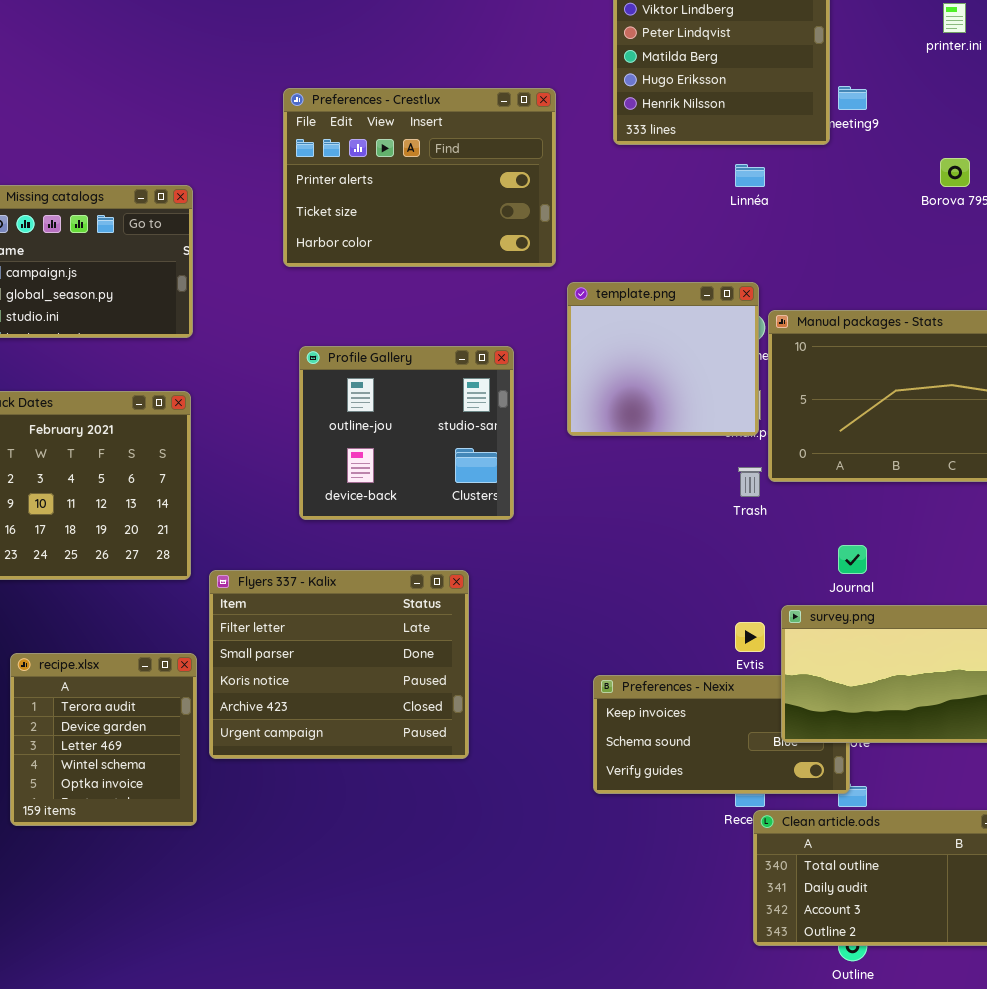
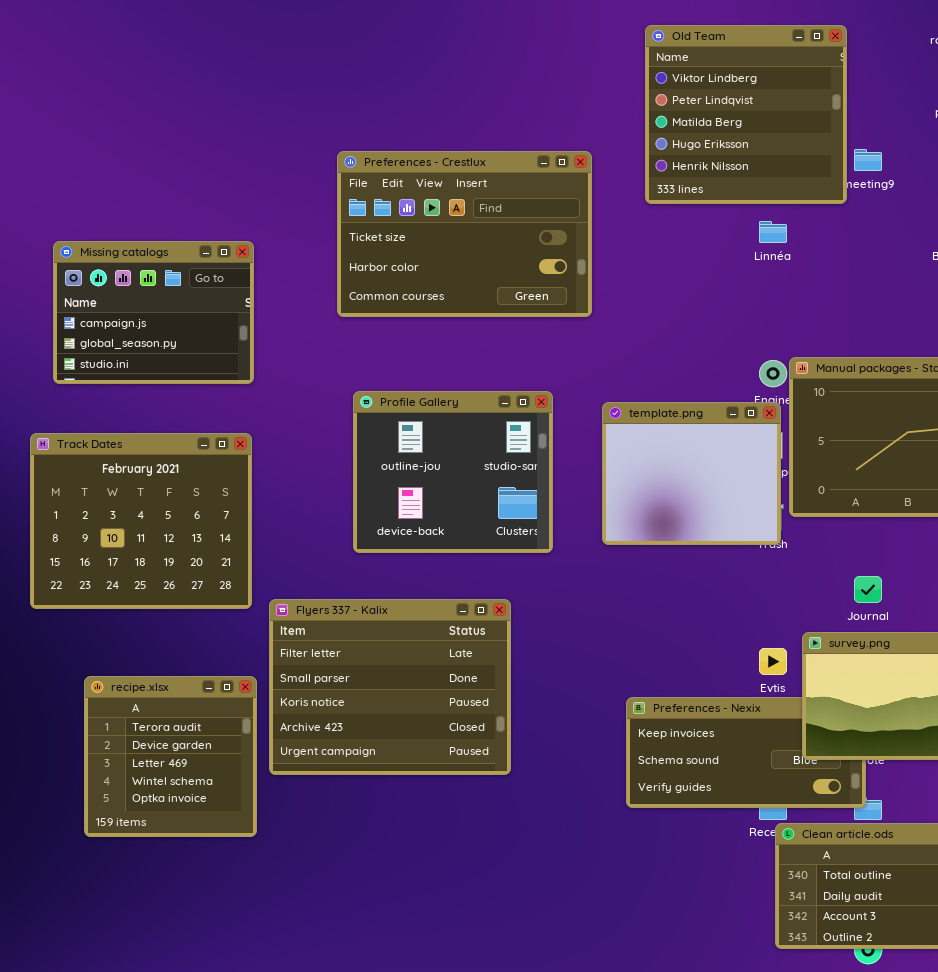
Preferences - Crestlux: [283,88,556,267] -> [337,151,592,317], scrolled down 1 row
template.png: [567,282,759,436] -> [602,402,781,545], moved

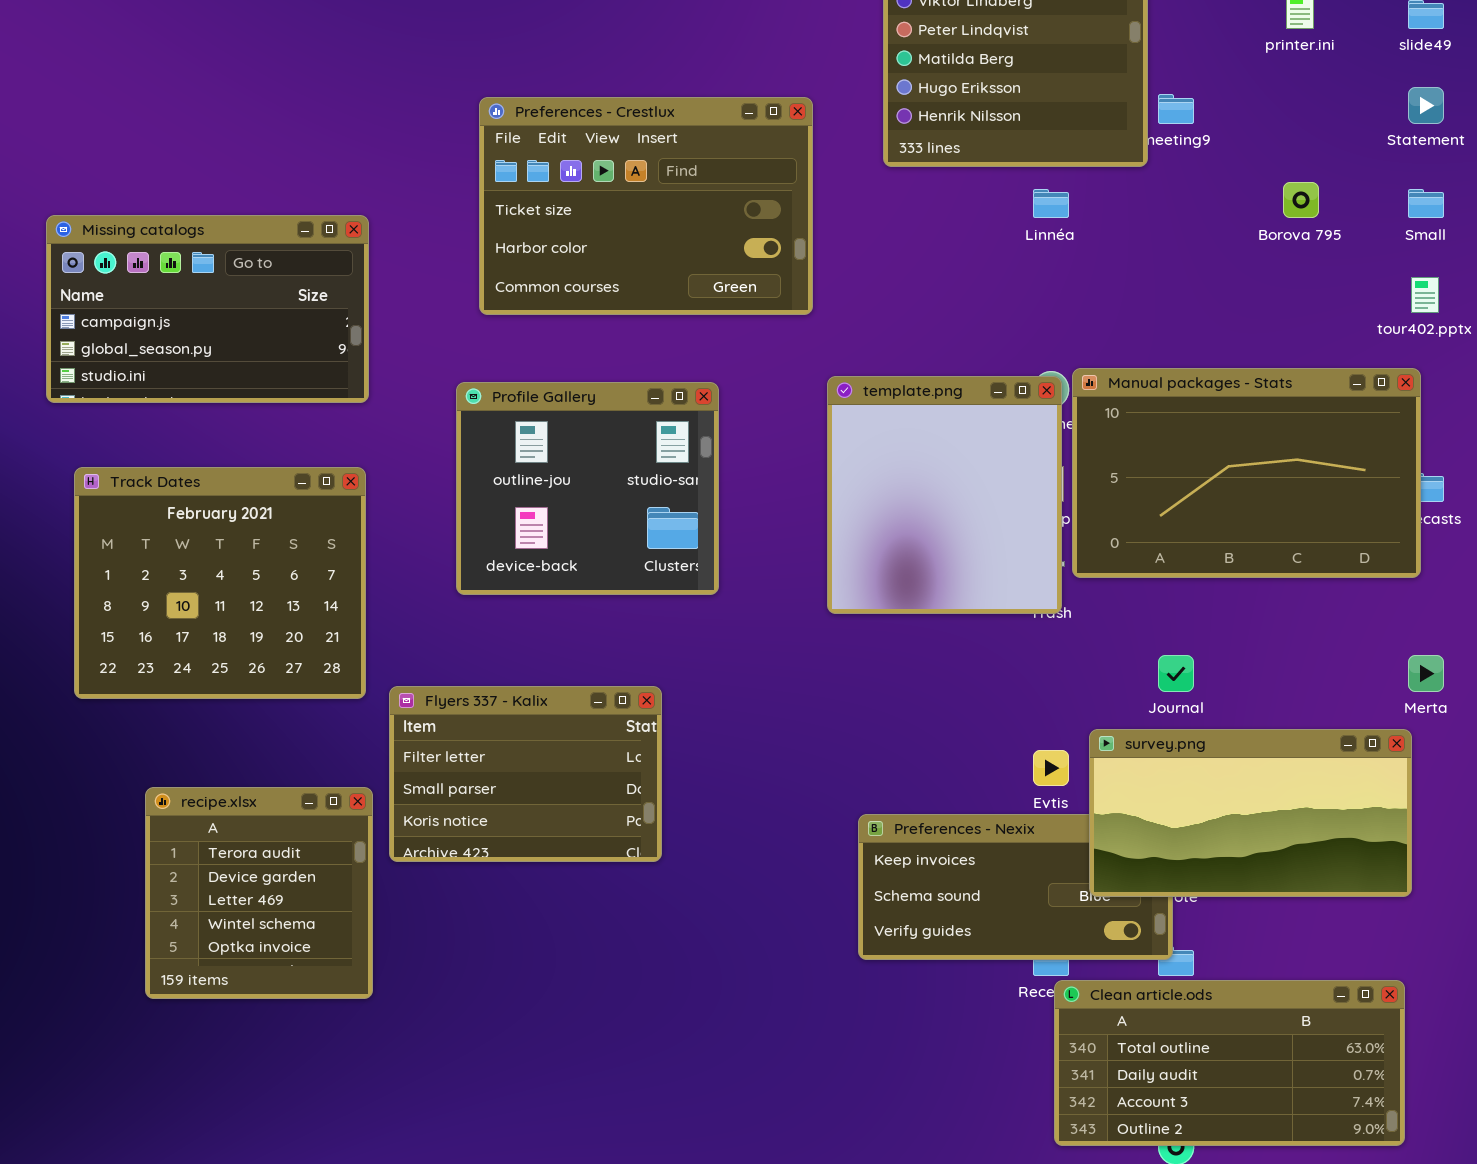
Missing catalogs: [53,241,254,384] -> [46,215,369,403], resized
Profile Gallery: [353,391,553,553] -> [456,382,719,595], moved
template.png: [602,402,781,545] -> [827,376,1062,614], resized
Flyers 337 - Kalix: [269,599,511,775] -> [389,686,662,862], resized

